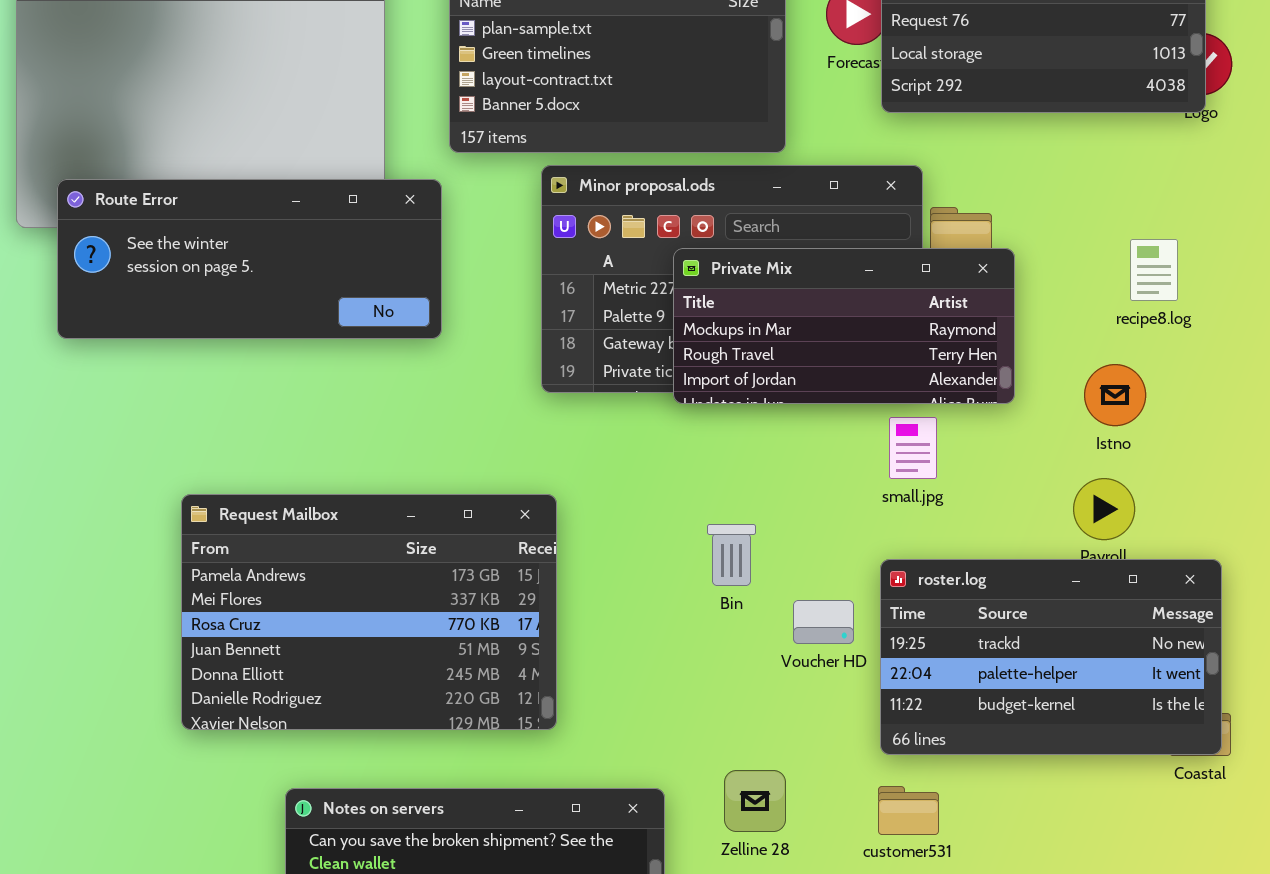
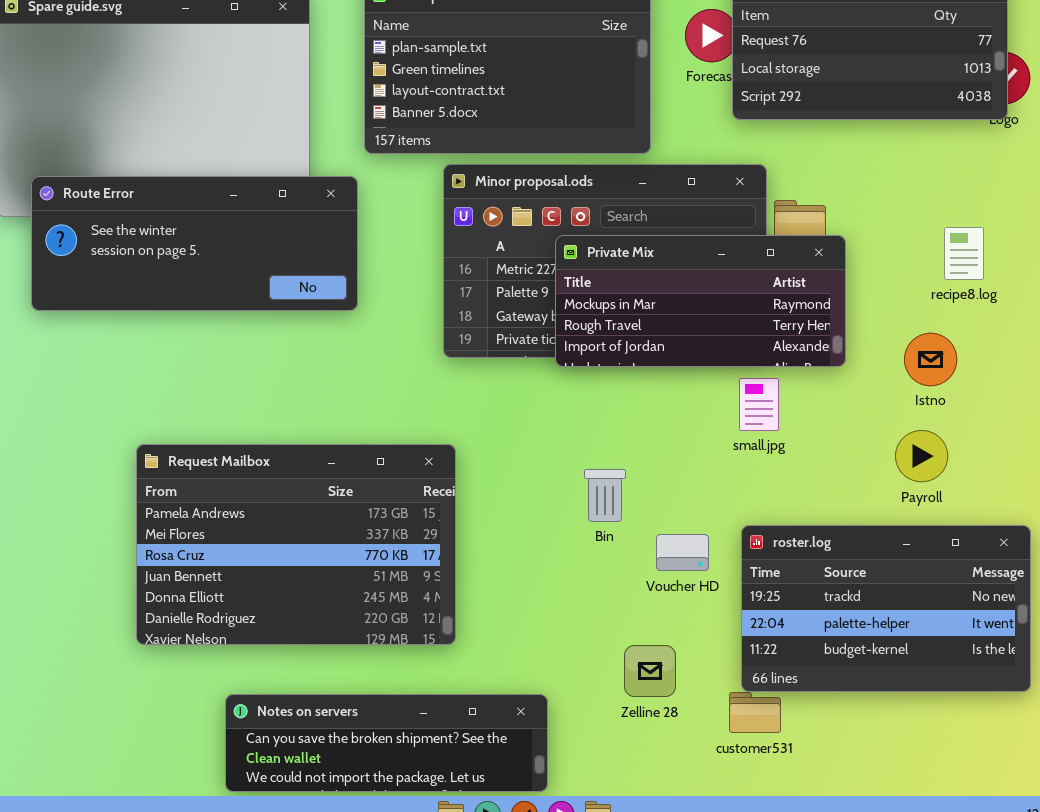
roster.log: [880,559,1222,755] -> [741,525,1031,692], moved
Zelline 28: [724,770,786,832] -> [624,645,676,697], moved

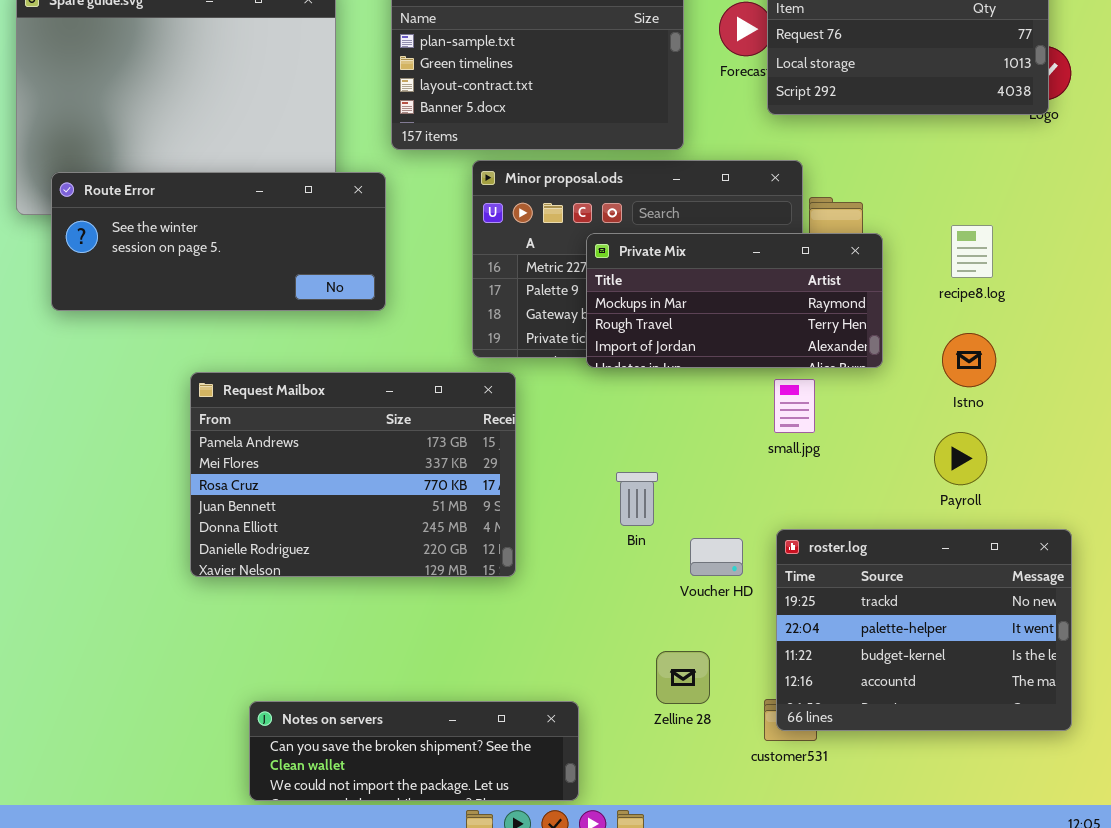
recipe8.log: [944,227,984,280] -> [951,225,993,278], moved
Request Mailbox: [136,444,456,645] -> [190,372,516,577], moved
roster.log: [741,525,1031,692] -> [776,529,1072,731], resized

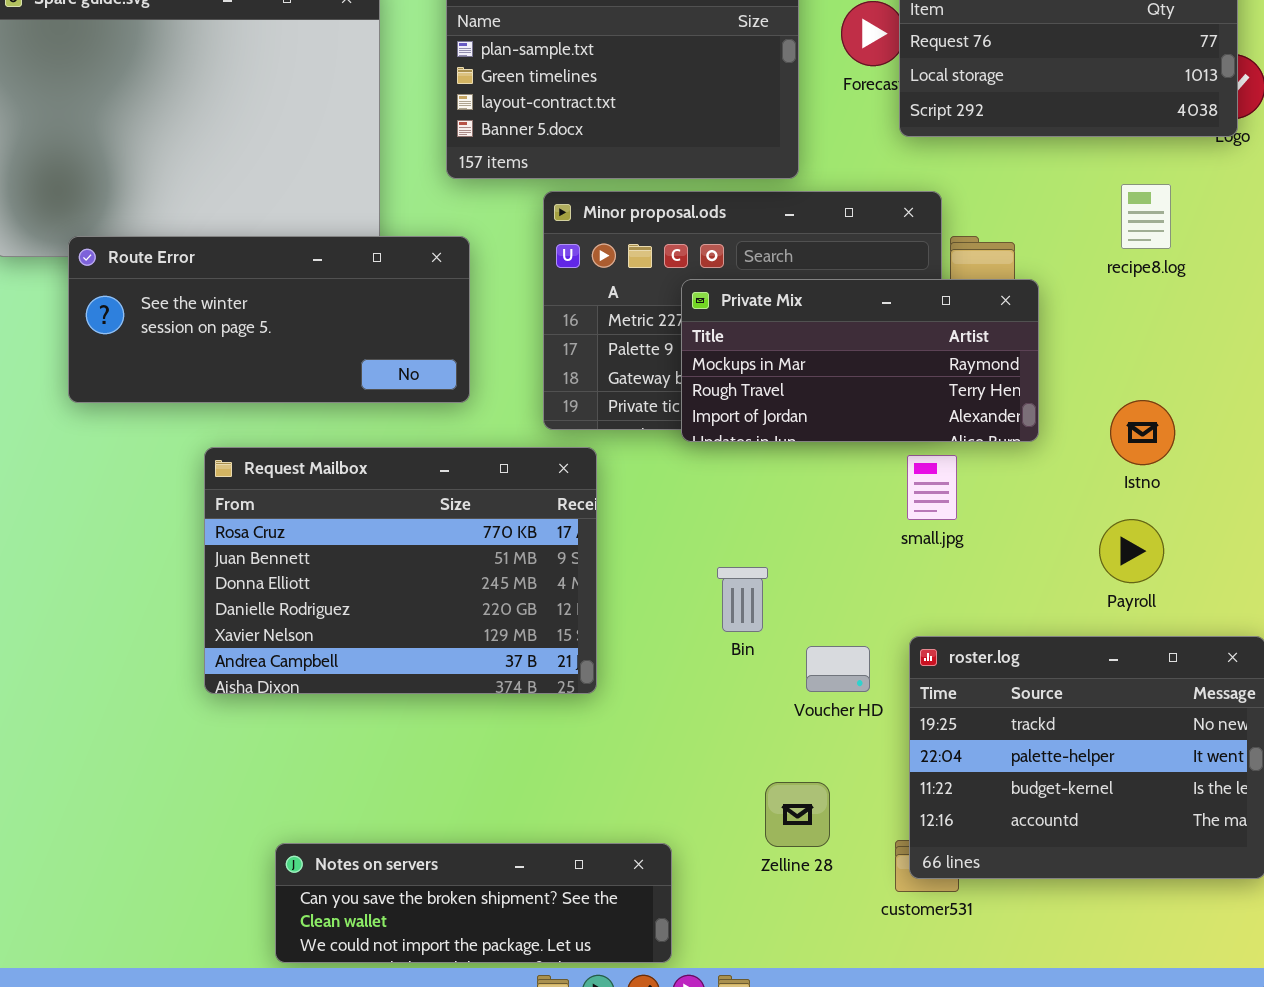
Route Error: [51,172,386,311] -> [68,236,470,403], moved
recipe8.log: [951,225,993,278] -> [1121,184,1171,249], moved
Request Mailbox: [190,372,516,577] -> [204,447,597,694], scrolled down 2 rows

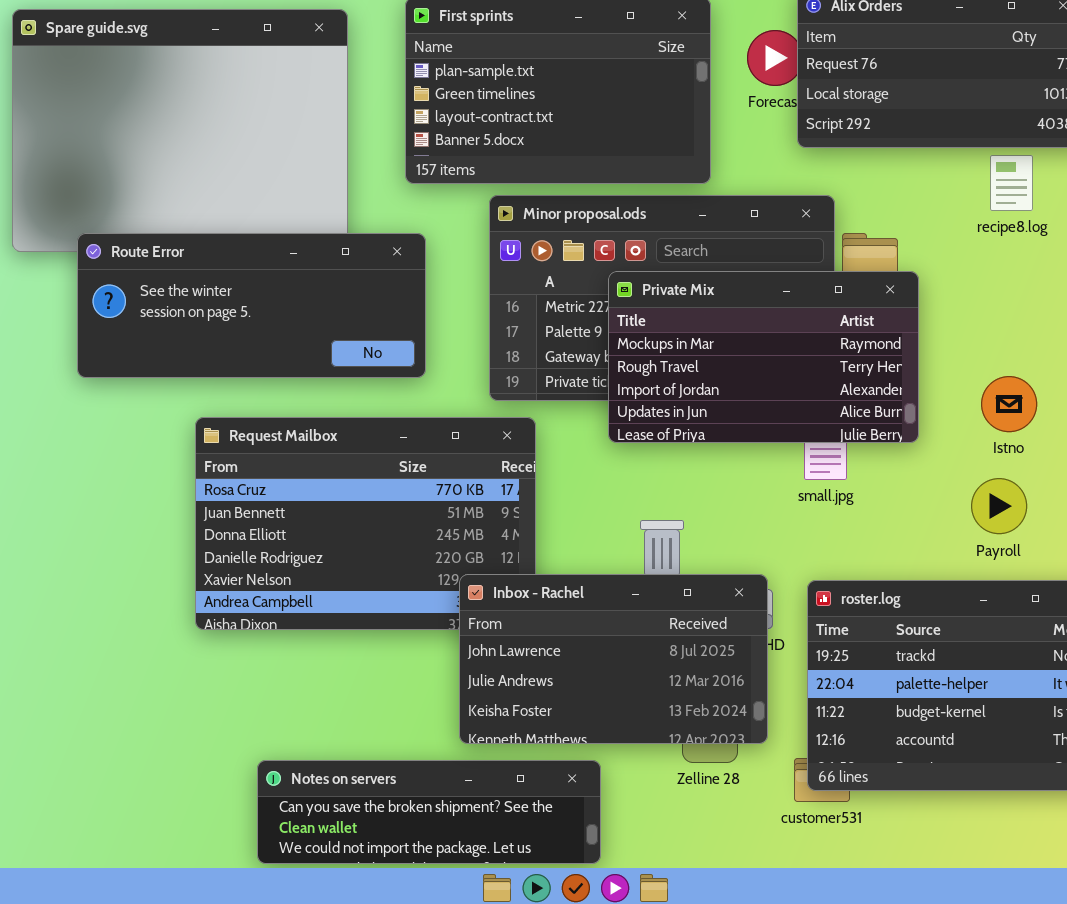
recipe8.log: [1121,184,1171,249] -> [990,155,1033,211], moved
Private Mix: [681,279,1039,442] -> [608,271,919,443], resized
Inbox - Rachel: none -> [459,574,768,744], opened

